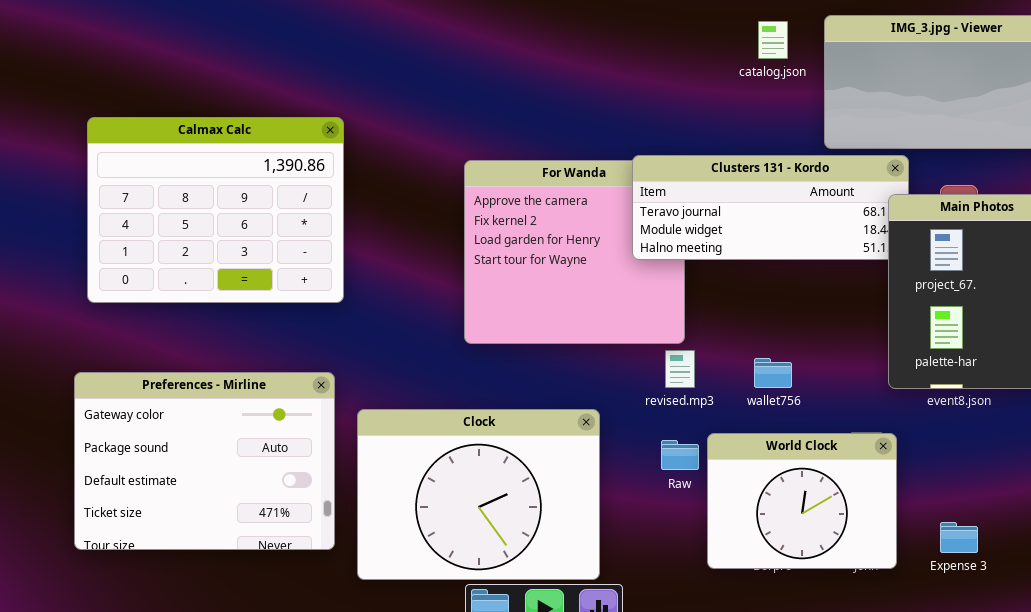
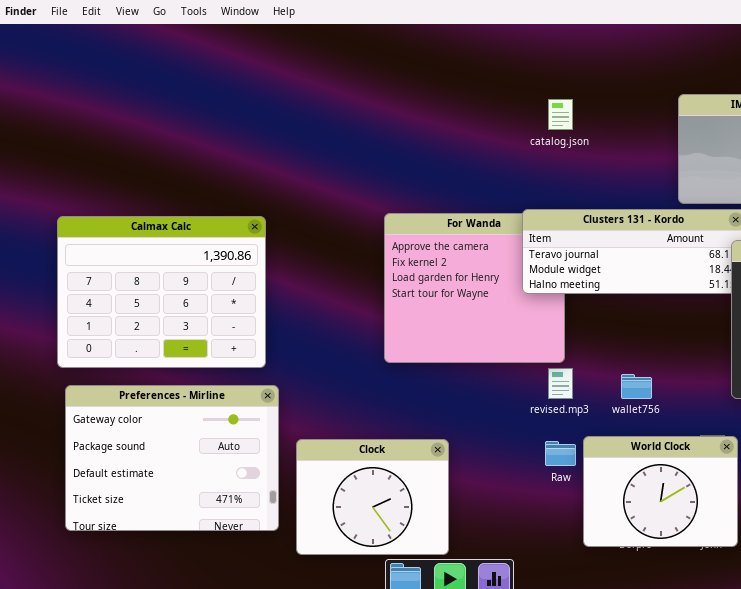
catalog.json: [758,21,788,59] -> [548,99,573,130], moved
Calmax Calc: [87,117,344,303] -> [57,216,266,368], moved
Clock: [357,409,600,580] -> [296,439,449,555], resized

